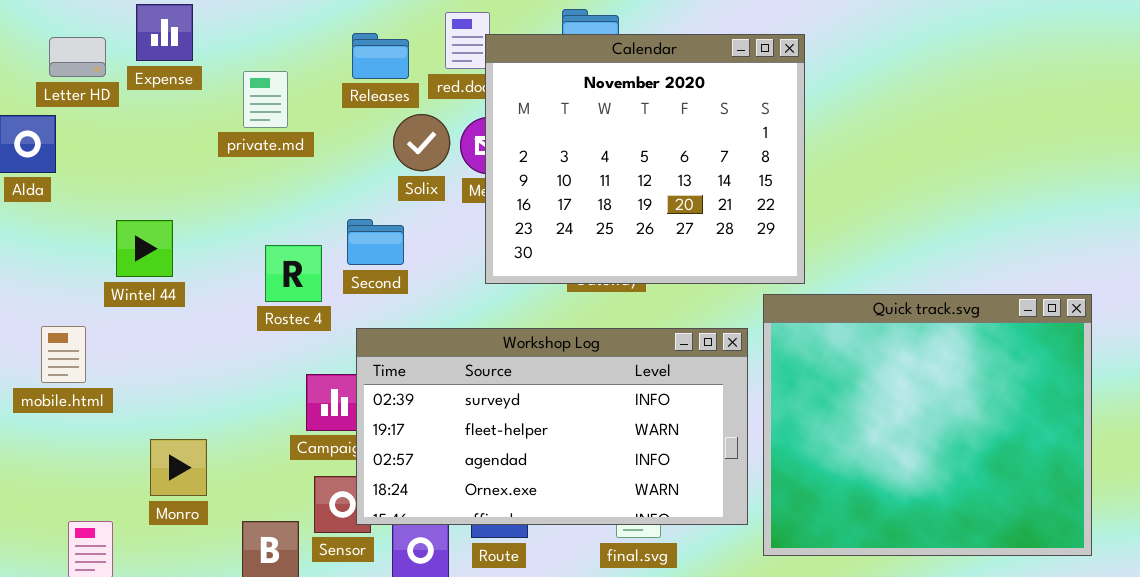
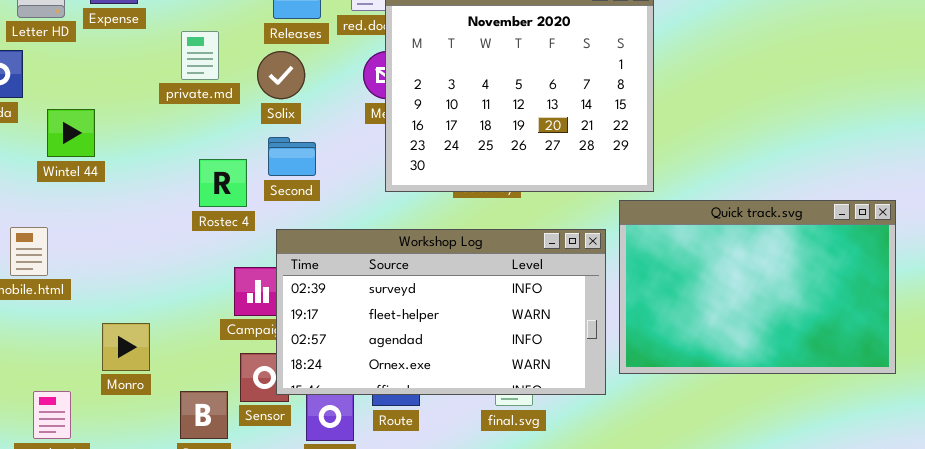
private.md: [243,71,288,128] -> [181,31,219,80], moved
Solix: [393,114,450,171] -> [257,51,305,99], moved
Wintel 44: [116,220,173,277] -> [47,109,95,157], moved
Quick track.svg: [763,294,1092,556] -> [619,200,896,374], resized

